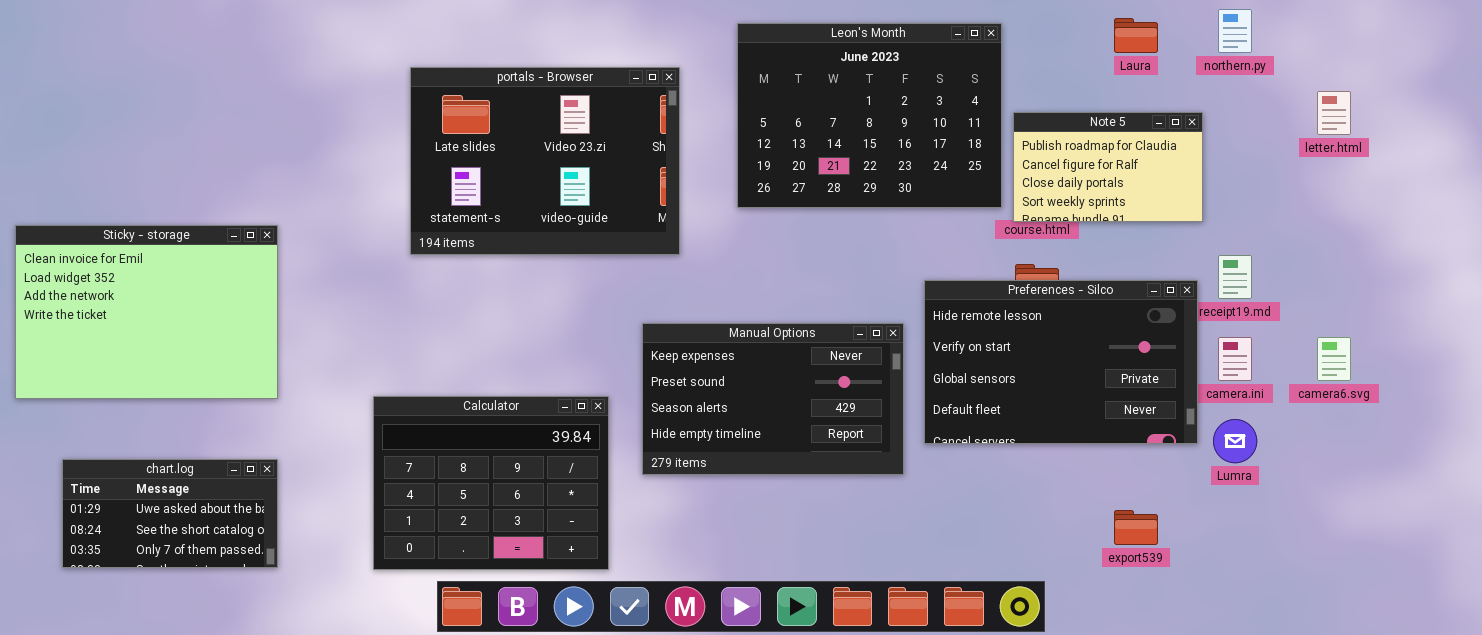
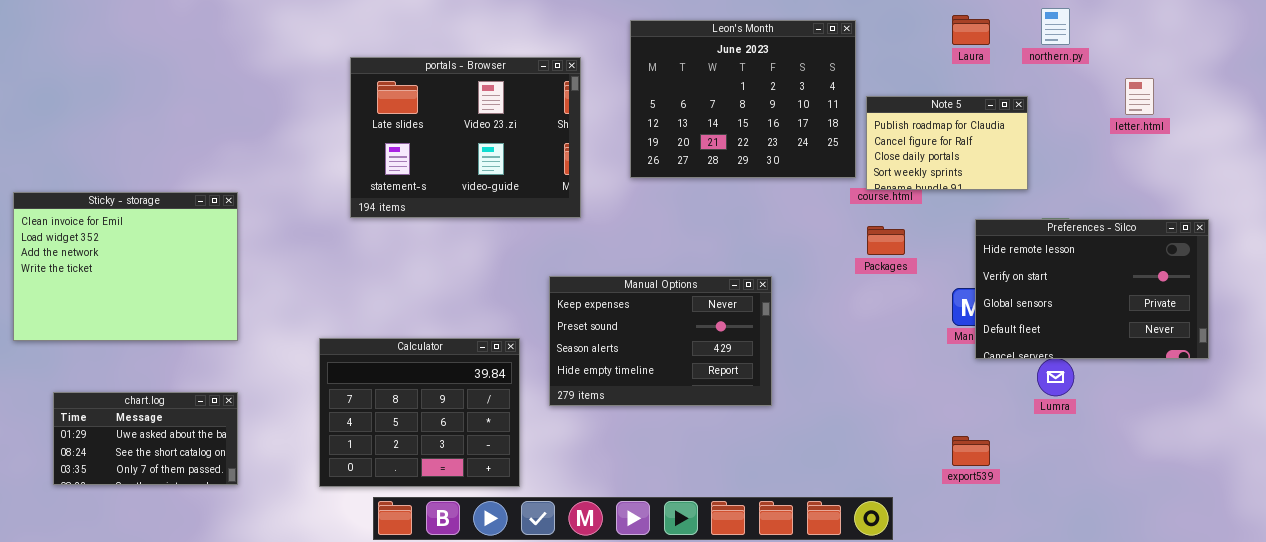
Preferences - Silco: [924,280,1198,444] -> [975,219,1209,359], moved

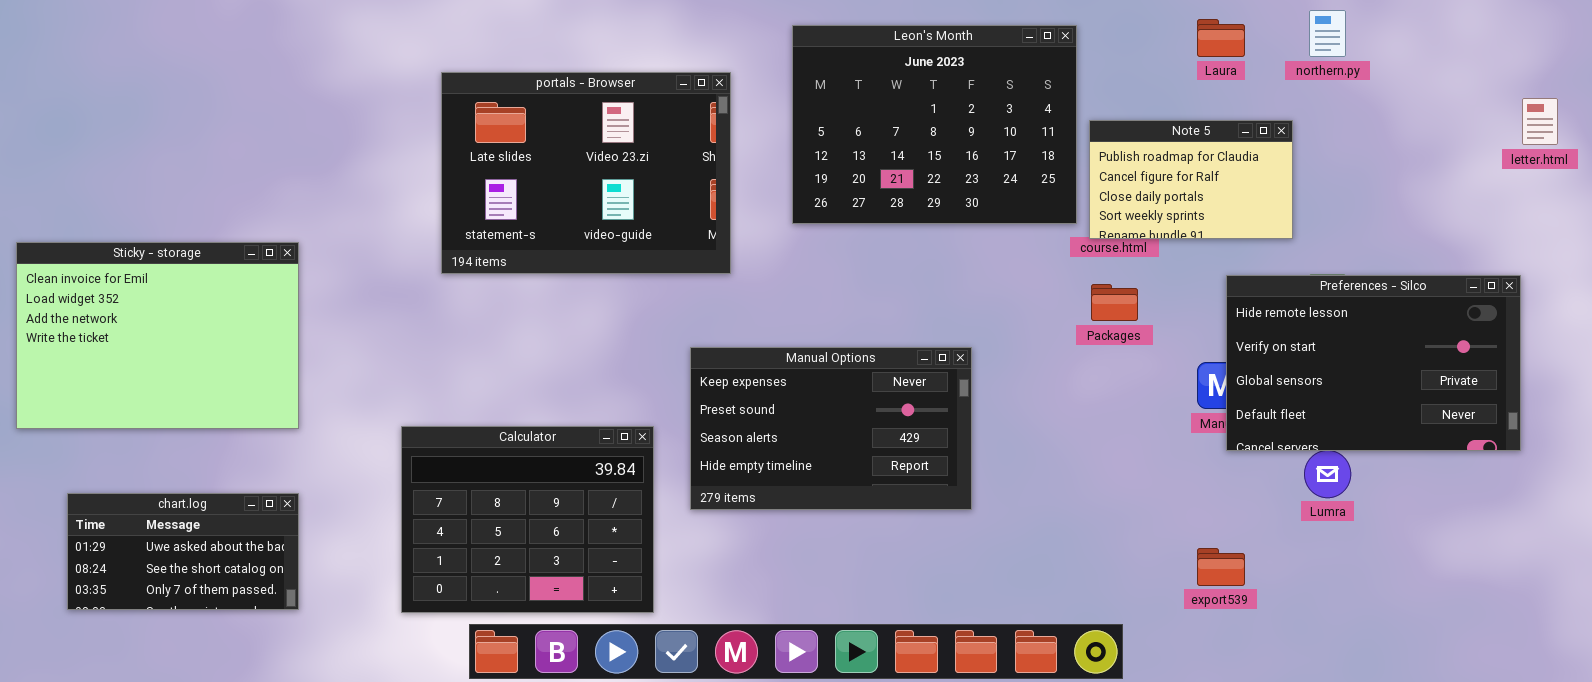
letter.html: [1125,78,1154,115] -> [1522,98,1558,145], moved

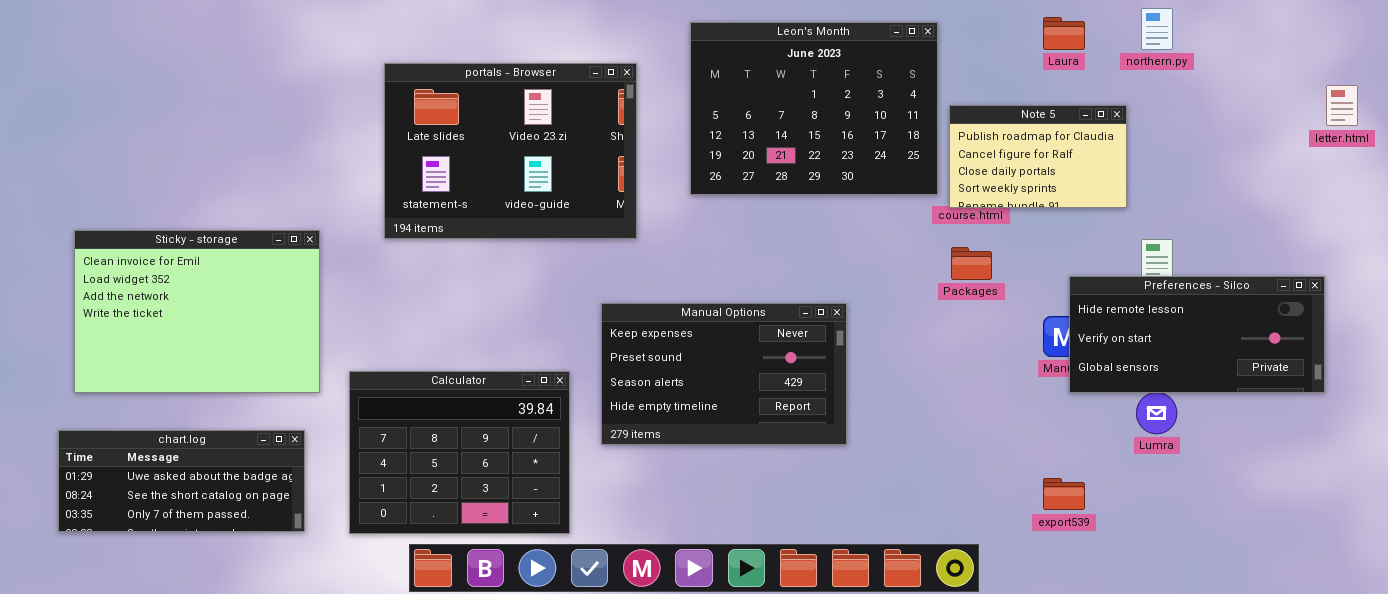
Sticky - storage: [16,242,299,429] -> [74,230,320,393], moved
Preferences - Silco: [1226,275,1521,451] -> [1069,276,1325,393], resized
chart.log: [67,493,299,610] -> [58,430,305,532], resized

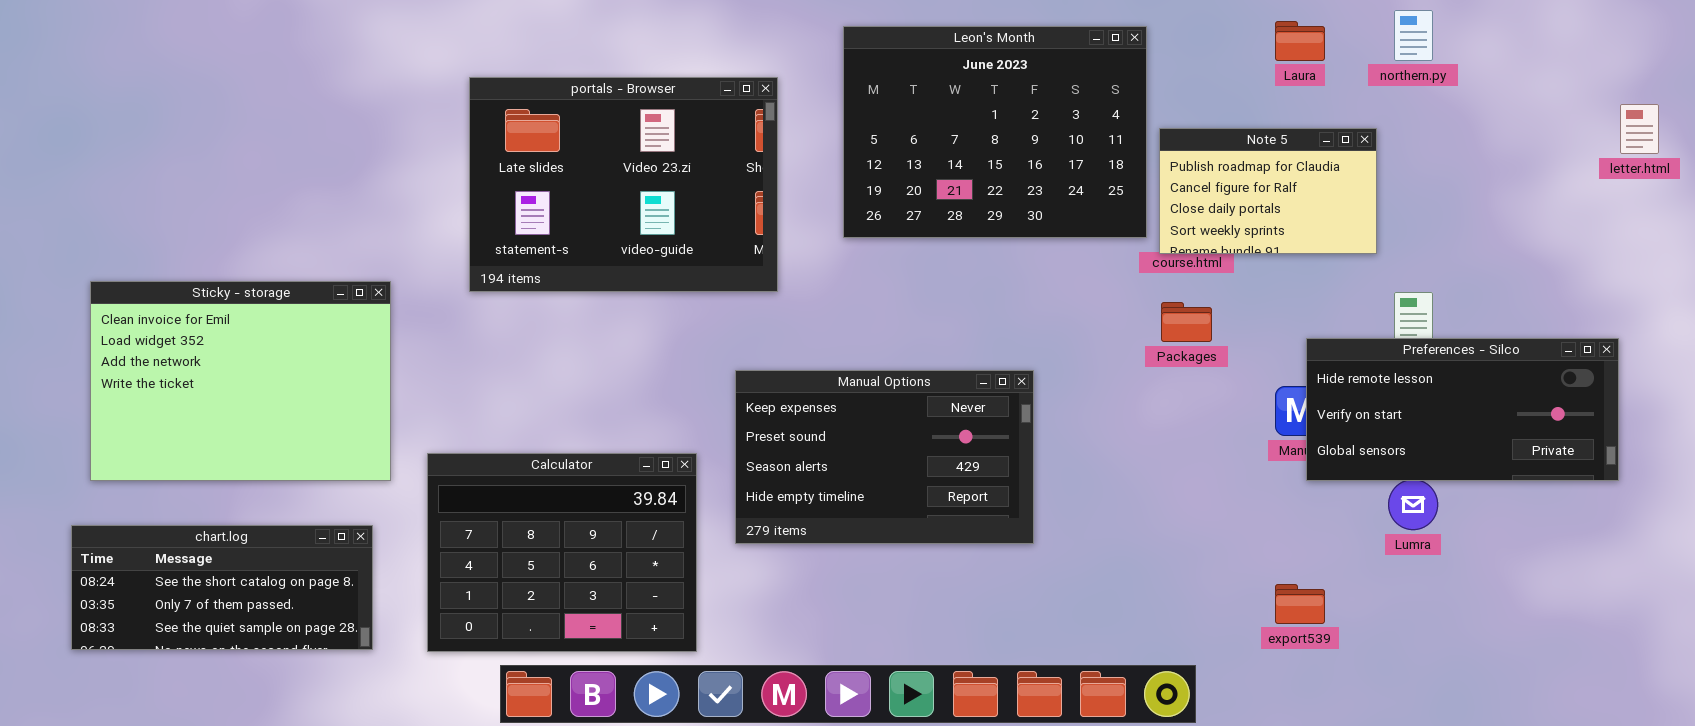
chart.log: [58,430,305,532] -> [71,525,373,650], scrolled down 1 row

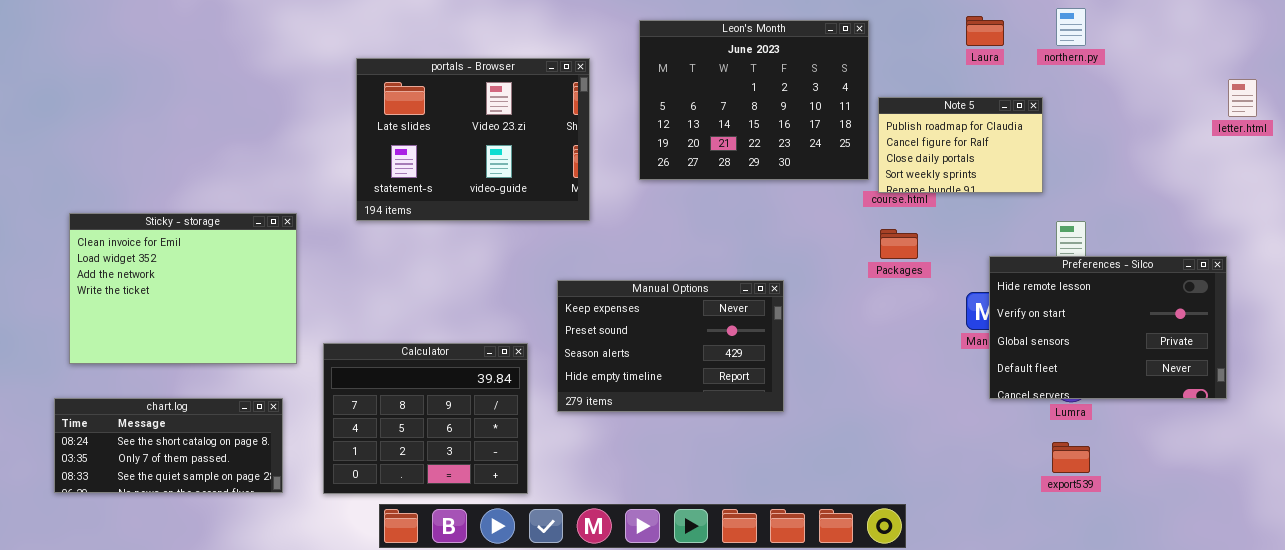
Preferences - Silco: [1306,338,1619,481] -> [989,256,1227,399], resized
export539: [1275,584,1325,624] -> [1052,442,1090,473], moved

